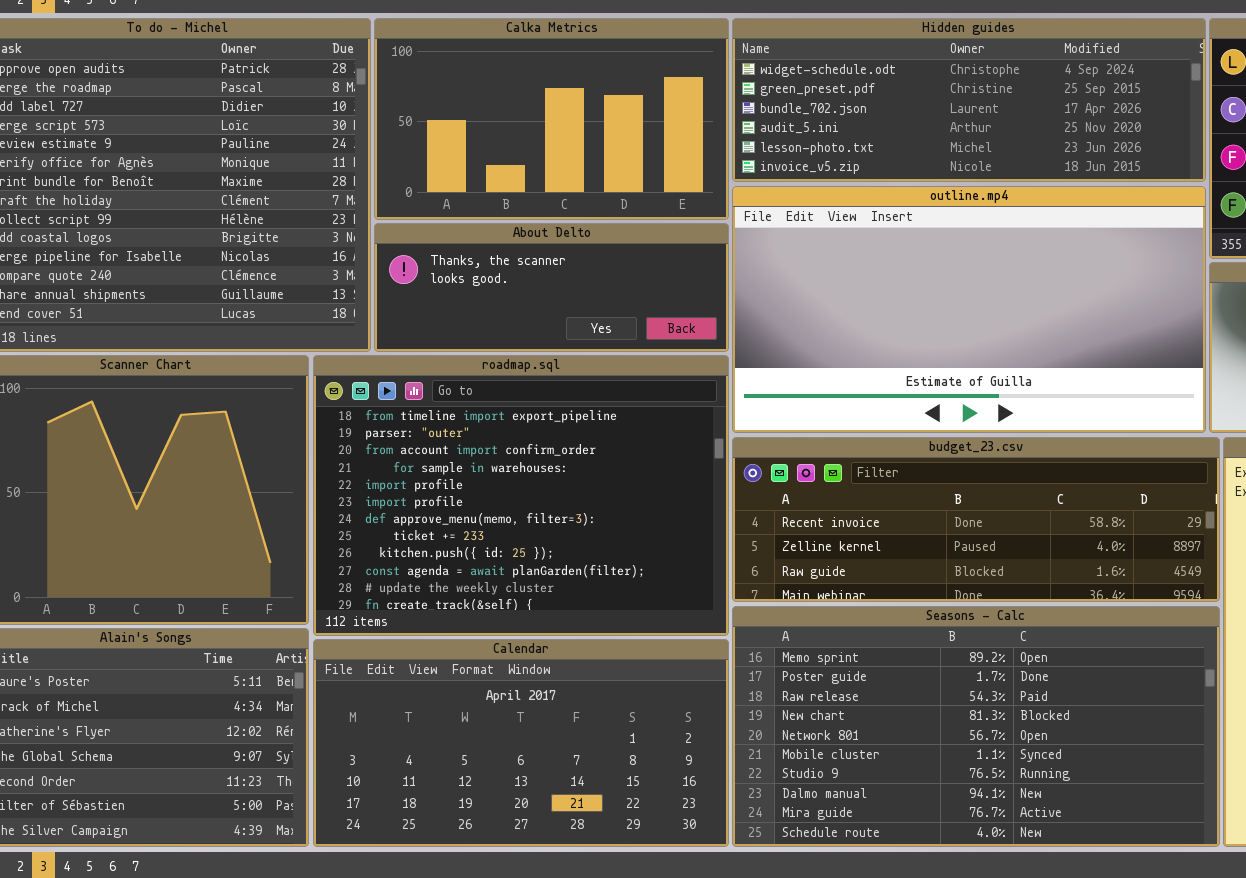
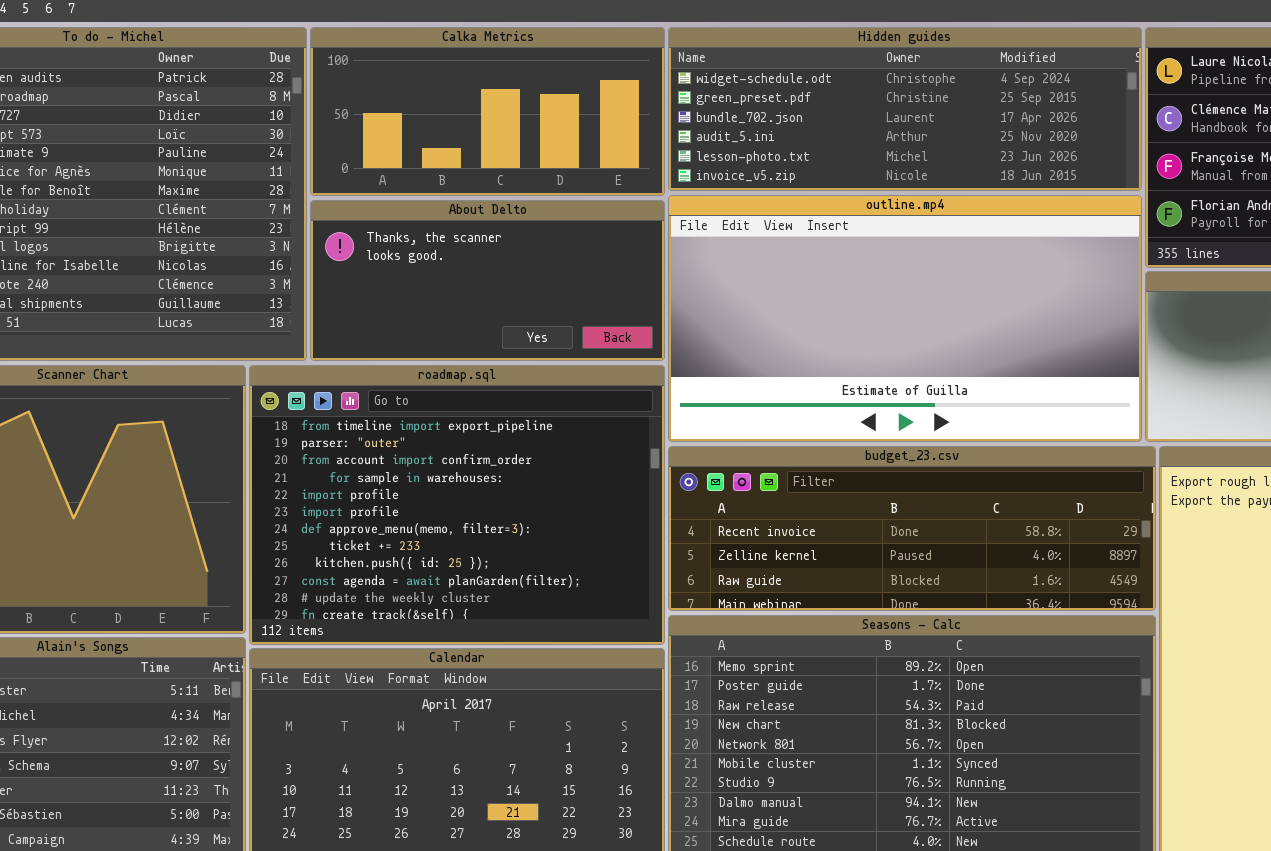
Calka Metrics: [374,18,729,220] -> [310,27,665,196], resized
About Delto: [374,223,729,352] -> [310,200,665,361], resized

